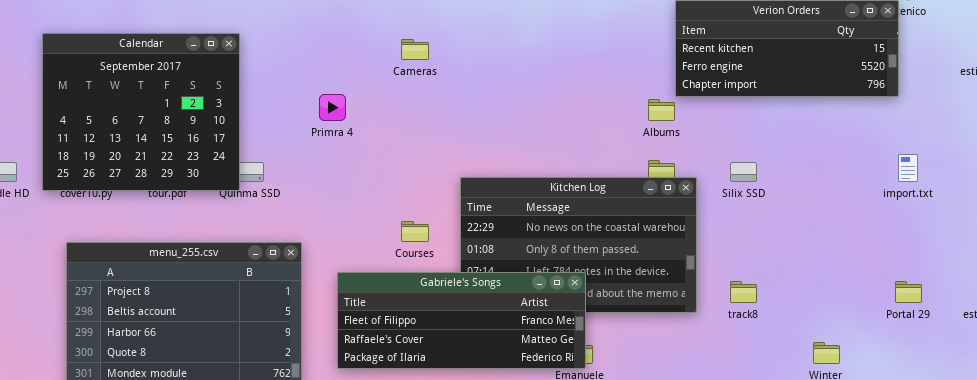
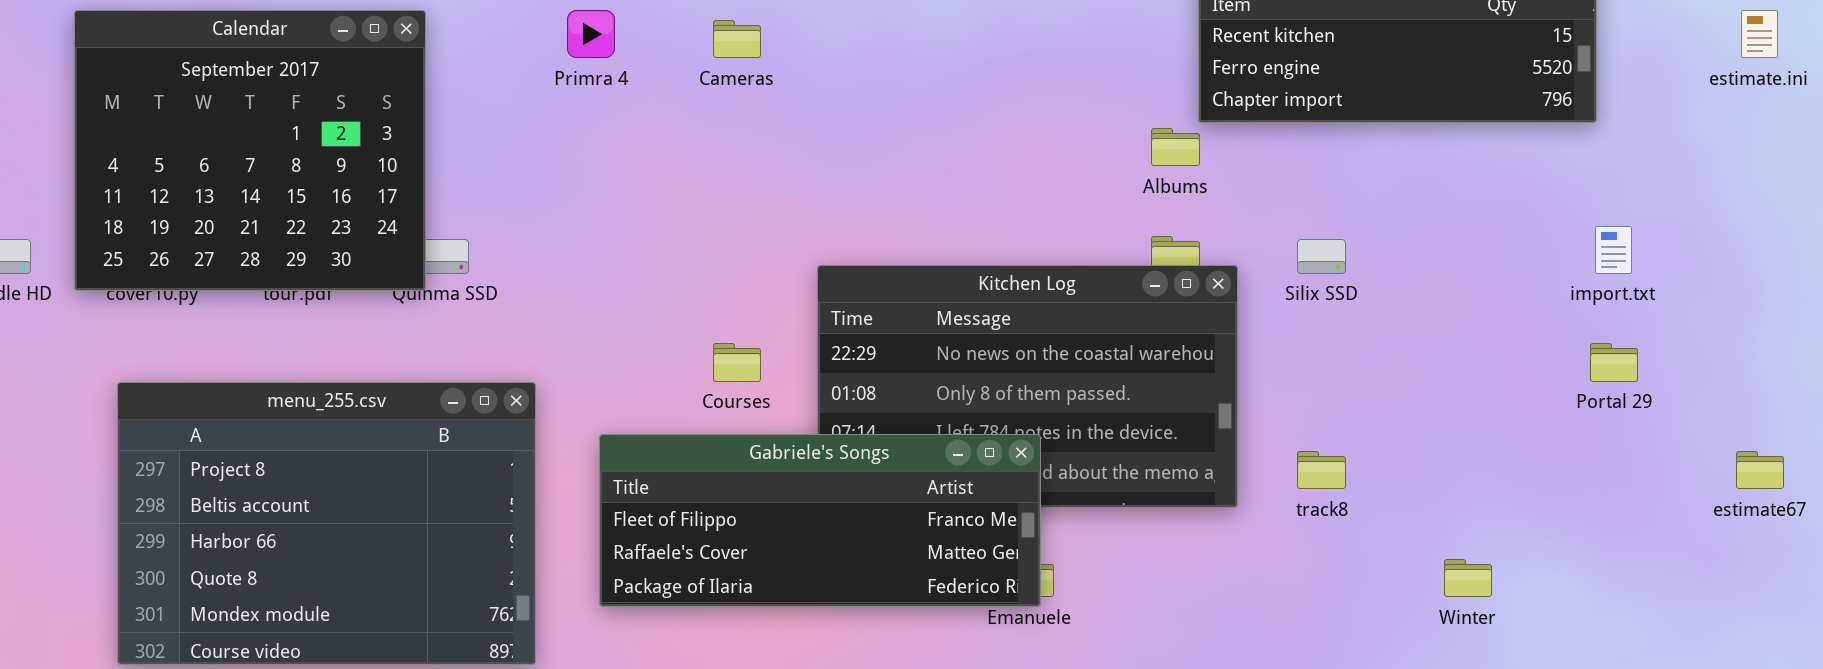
Primra 4: [319,94,346,121] -> [567,10,615,58], moved
Portal 29: [895,281,922,303] -> [1590,343,1638,382], moved

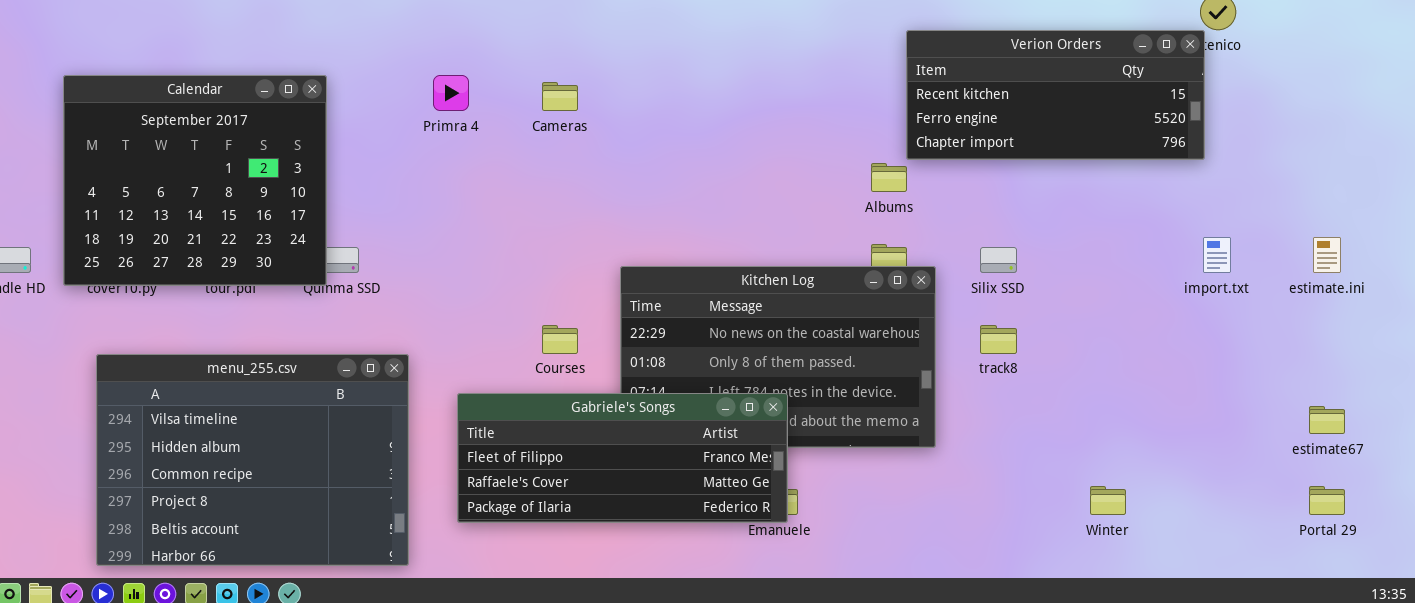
estimate.ini: [1741,10,1778,58] -> [1313,237,1341,273], moved
Portal 29: [1590,343,1638,382] -> [1309,486,1345,515], moved
menu_255.csv: [117,382,536,665] -> [96,354,409,566], scrolled up 3 rows
track8: [1297,451,1346,489] -> [980,325,1017,354], moved

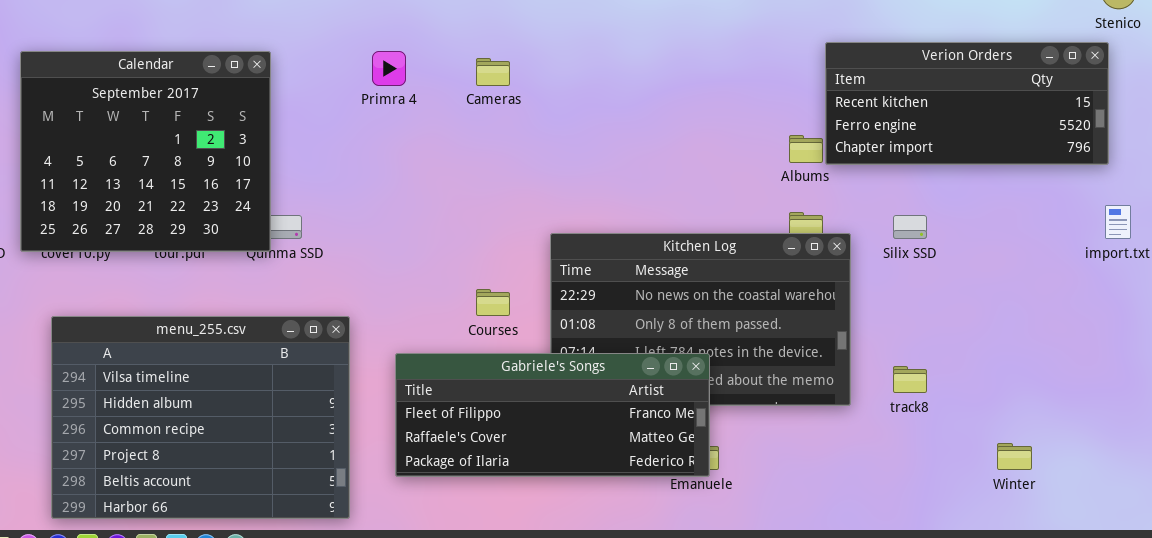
Verion Orders: [906,30,1205,160] -> [825,42,1109,165], moved
track8: [980,325,1017,354] -> [893,366,927,393], moved

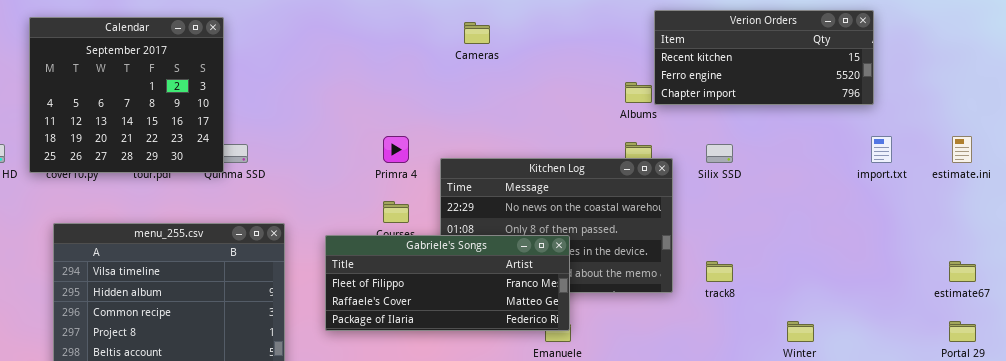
Primra 4: [372,51,406,86] -> [383,136,409,163], moved
Cameras: [476,58,510,86] -> [464,22,490,44], moved
Gabriele's Songs: [395,353,710,477] -> [325,235,570,331], moved

